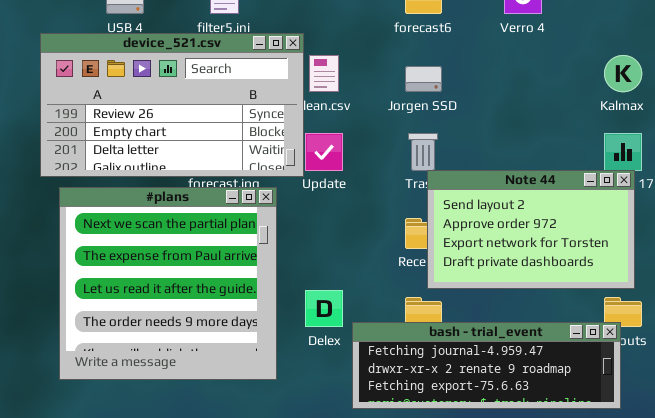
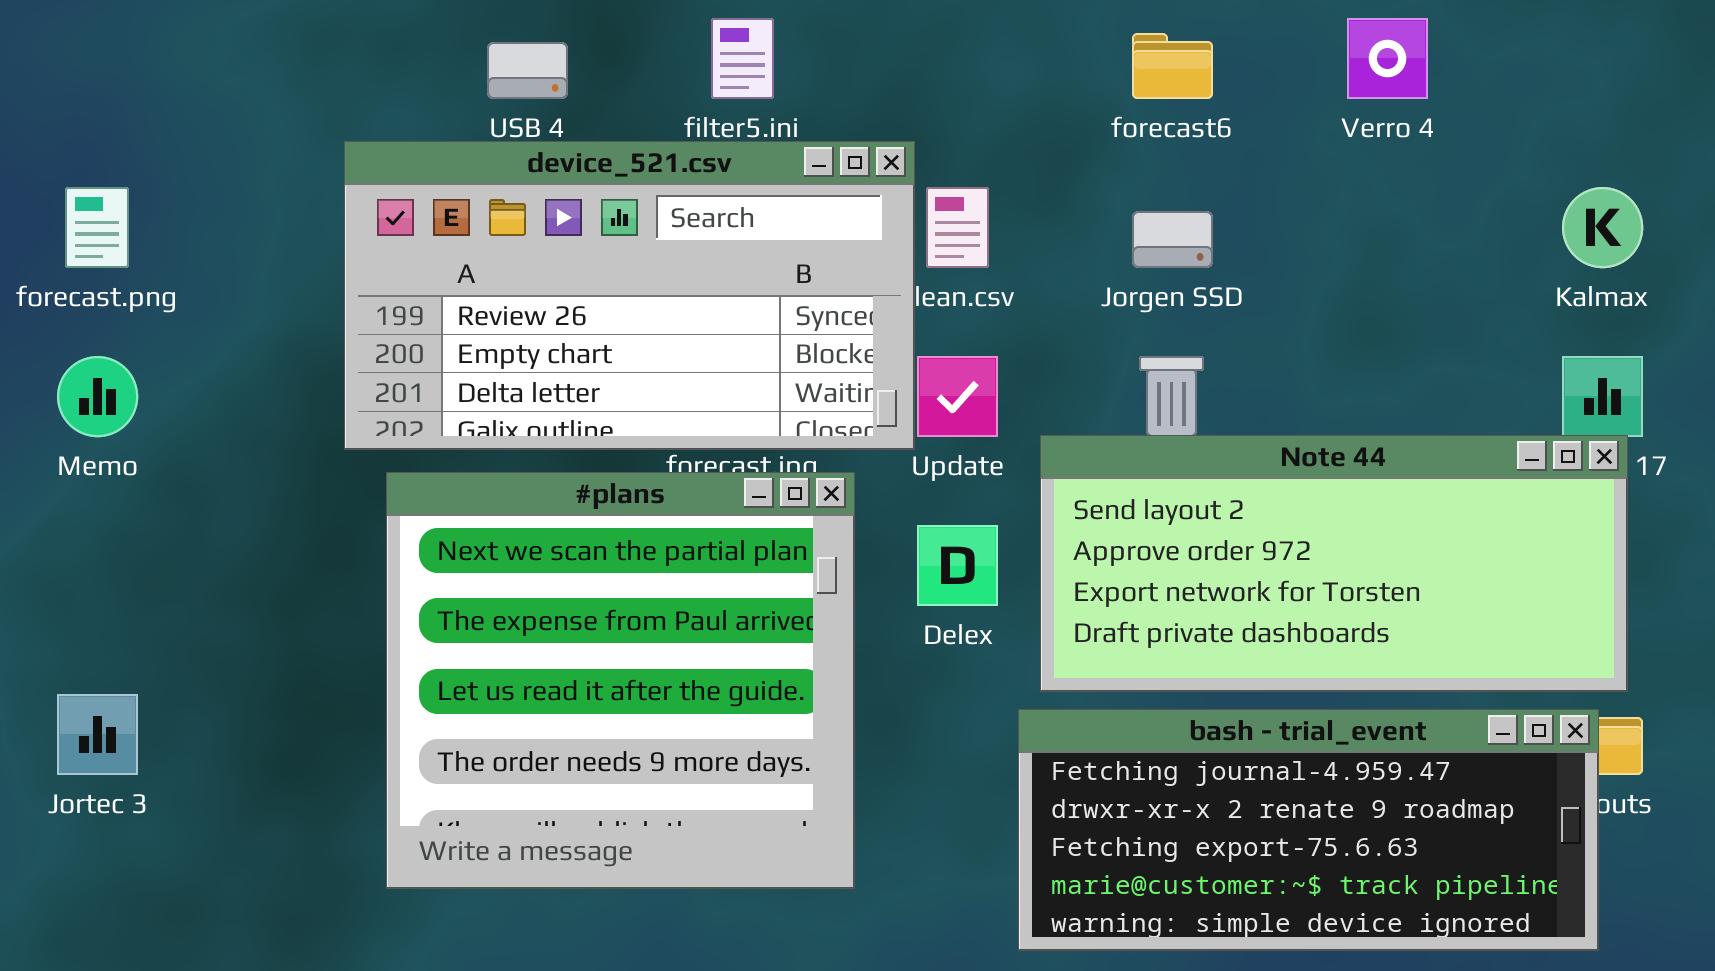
Note 44: [427,170,635,289] -> [1040,435,1628,692], resized
Delex: [305,290,343,327] -> [917,525,998,606], moved
bash - trial_event: [352,322,621,409] -> [1018,709,1599,951], resized

